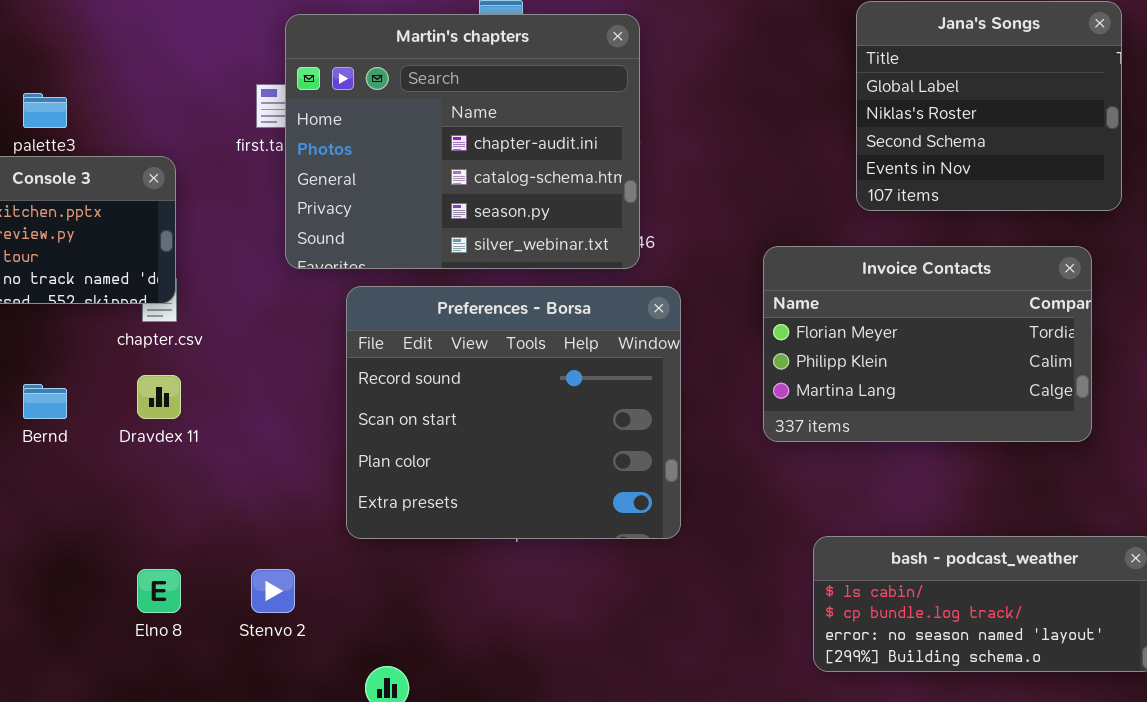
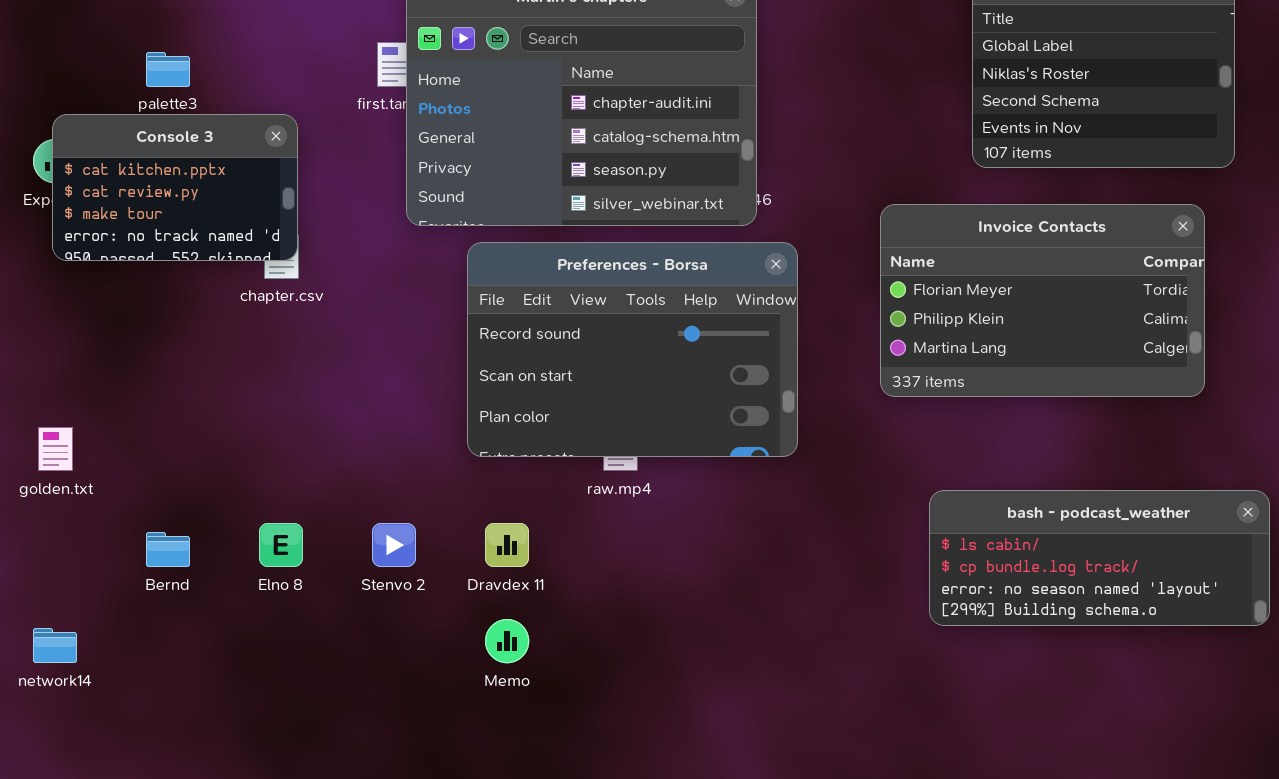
Preferences - Borsa: [346,286,681,539] -> [467,242,798,457], resized
Dravdex 11: [137,375,181,419] -> [485,523,529,567], moved
Bernd: [23,384,67,419] -> [146,532,190,567], moved

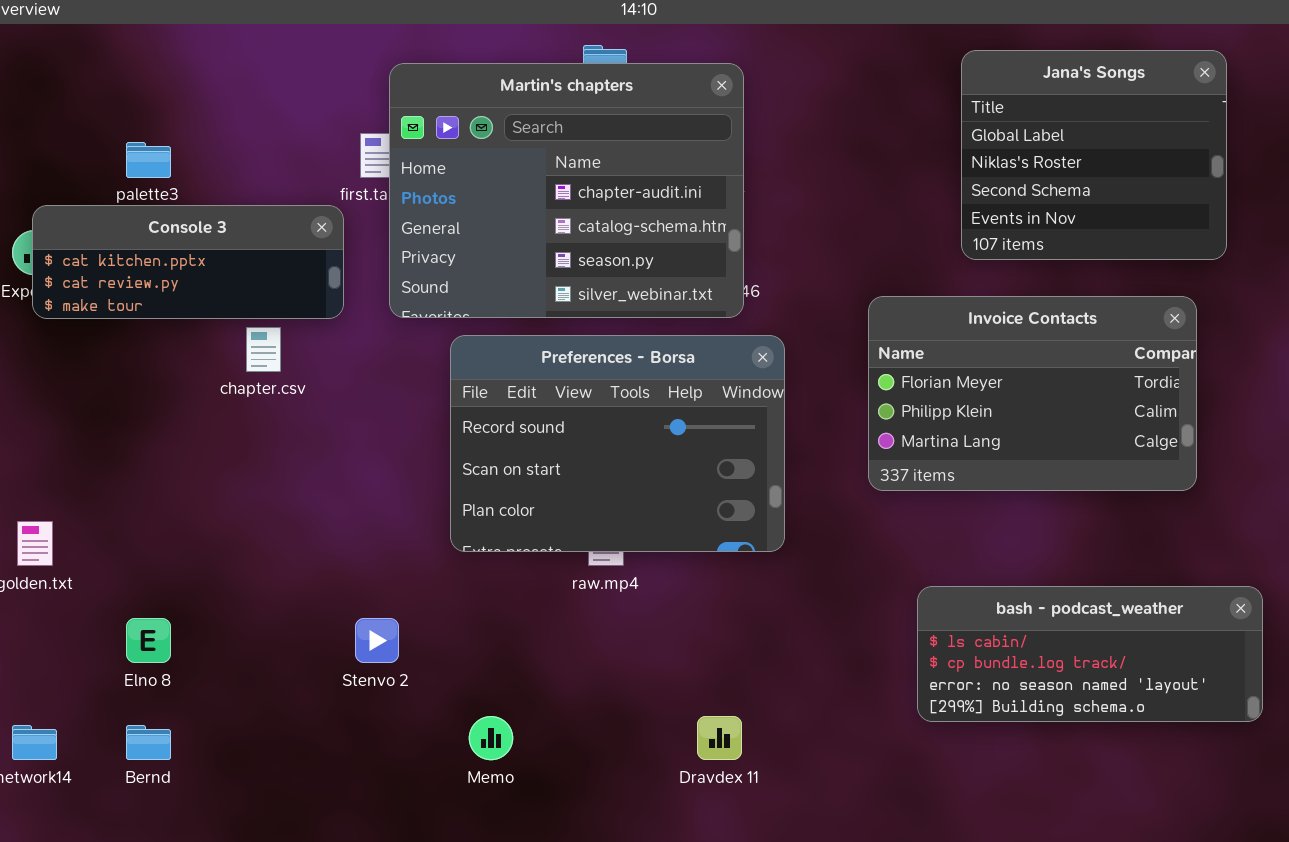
Console 3: [52,114,298,261] -> [32,205,344,319], resized
Elno 8: [259,523,303,567] -> [126,618,171,663], moved
Dravdex 11: [485,523,529,567] -> [697,716,742,760], moved
Bernd: [146,532,190,567] -> [126,725,171,760], moved

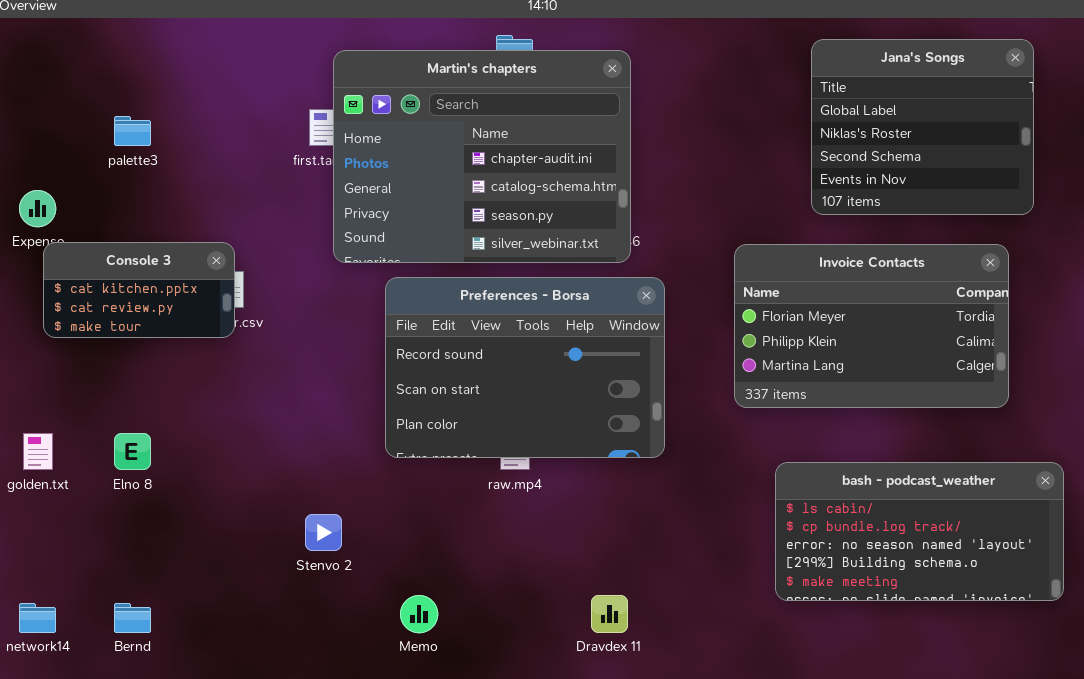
Console 3: [32,205,344,319] -> [43,242,235,338], moved, resized
bash - podcast_weather: [917,586,1263,722] -> [775,462,1064,601], resized
Elno 8: [126,618,171,663] -> [114,433,151,470], moved

